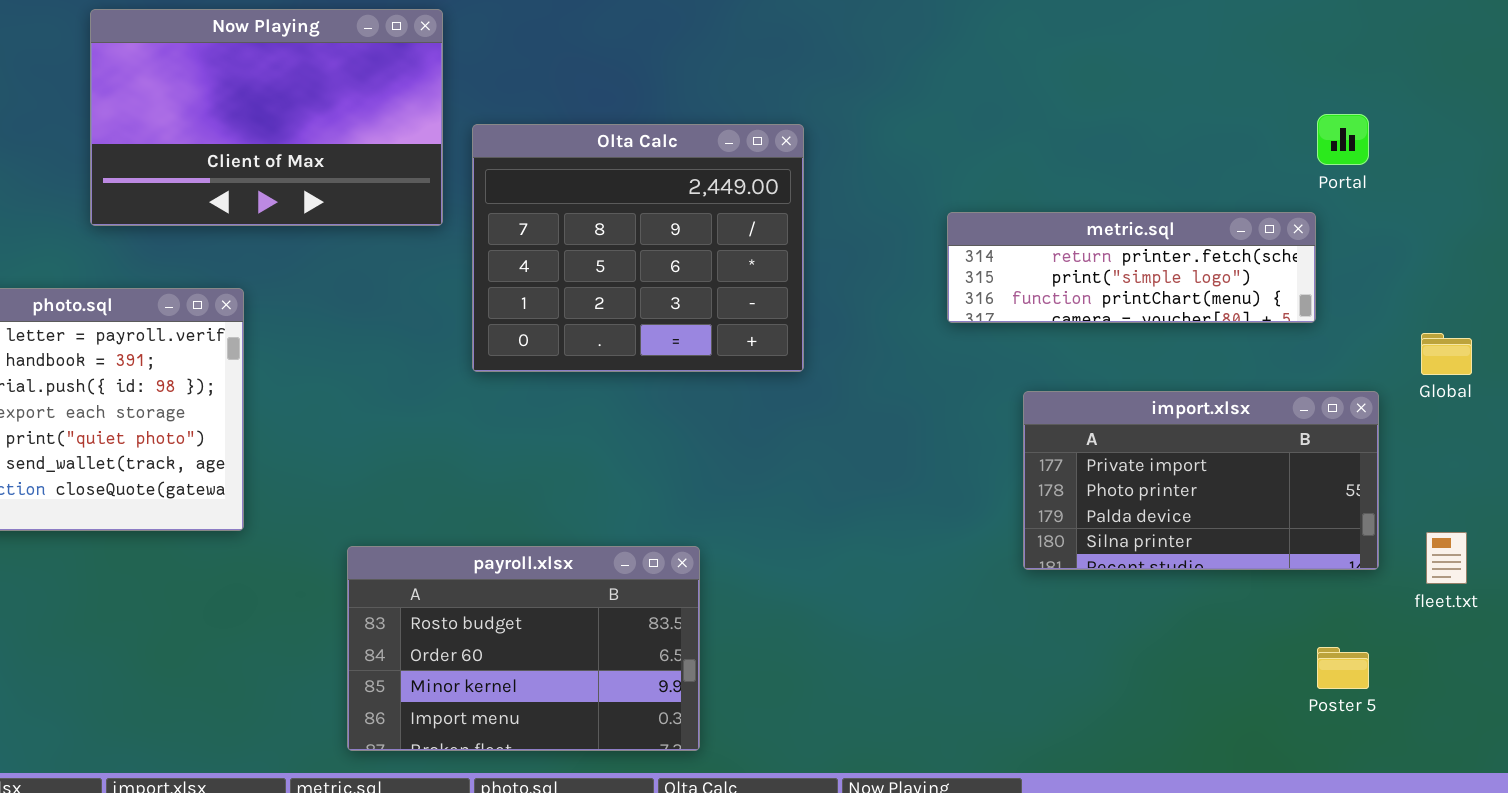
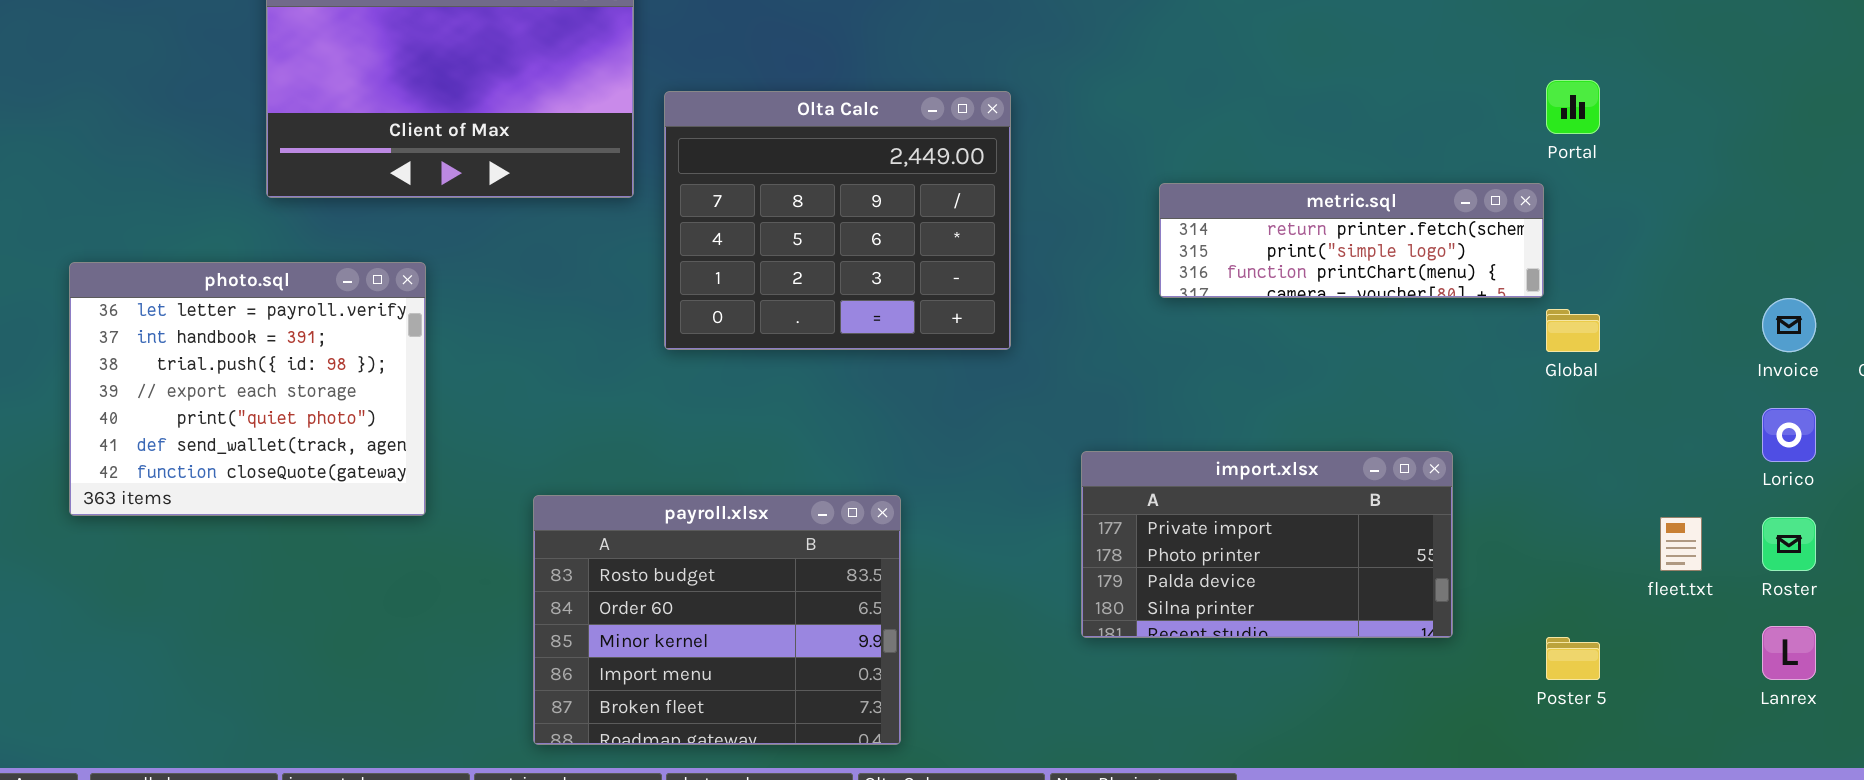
Global: [1421,333,1472,375] -> [1546,309,1600,352], moved
import.xlsx: [1023,391,1379,570] -> [1081,451,1453,638], moved
payroll.xlsx: [347,546,700,751] -> [533,495,901,745], resized

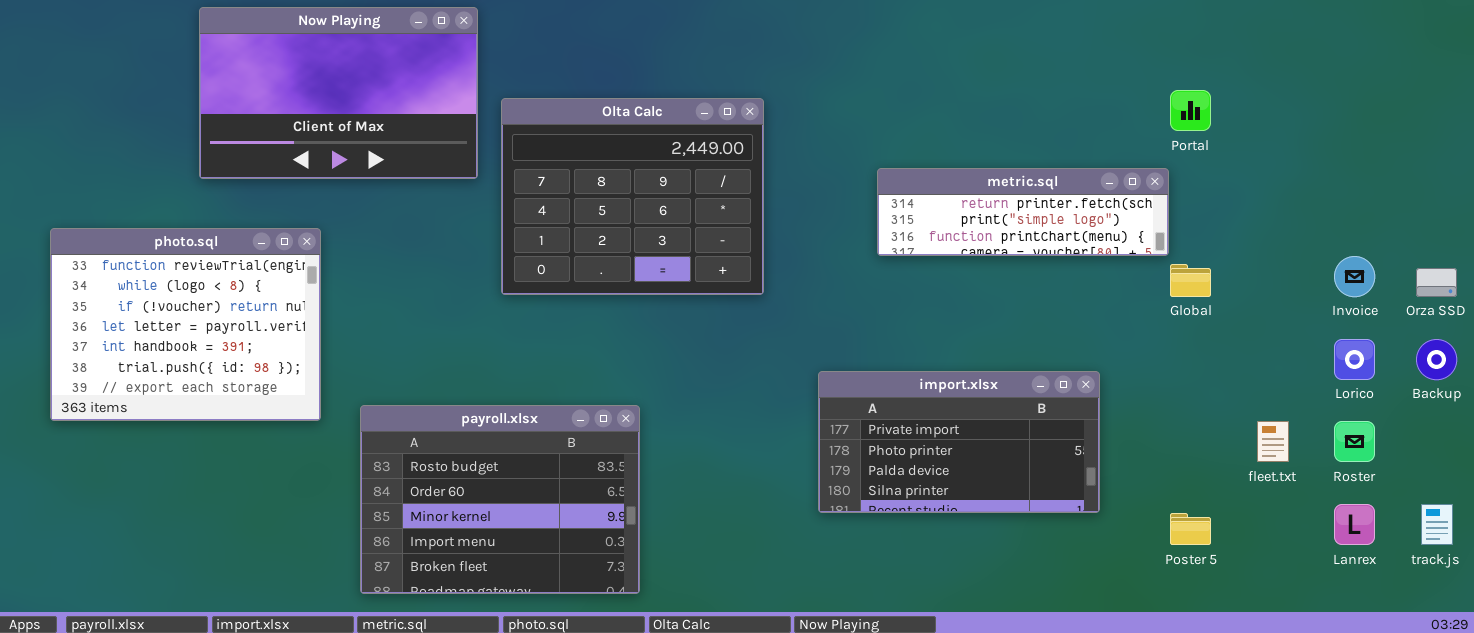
photo.sql: [69,262,426,516] -> [50,228,321,421], scrolled up 3 rows
payroll.xlsx: [533,495,901,745] -> [360,405,640,594], moved

